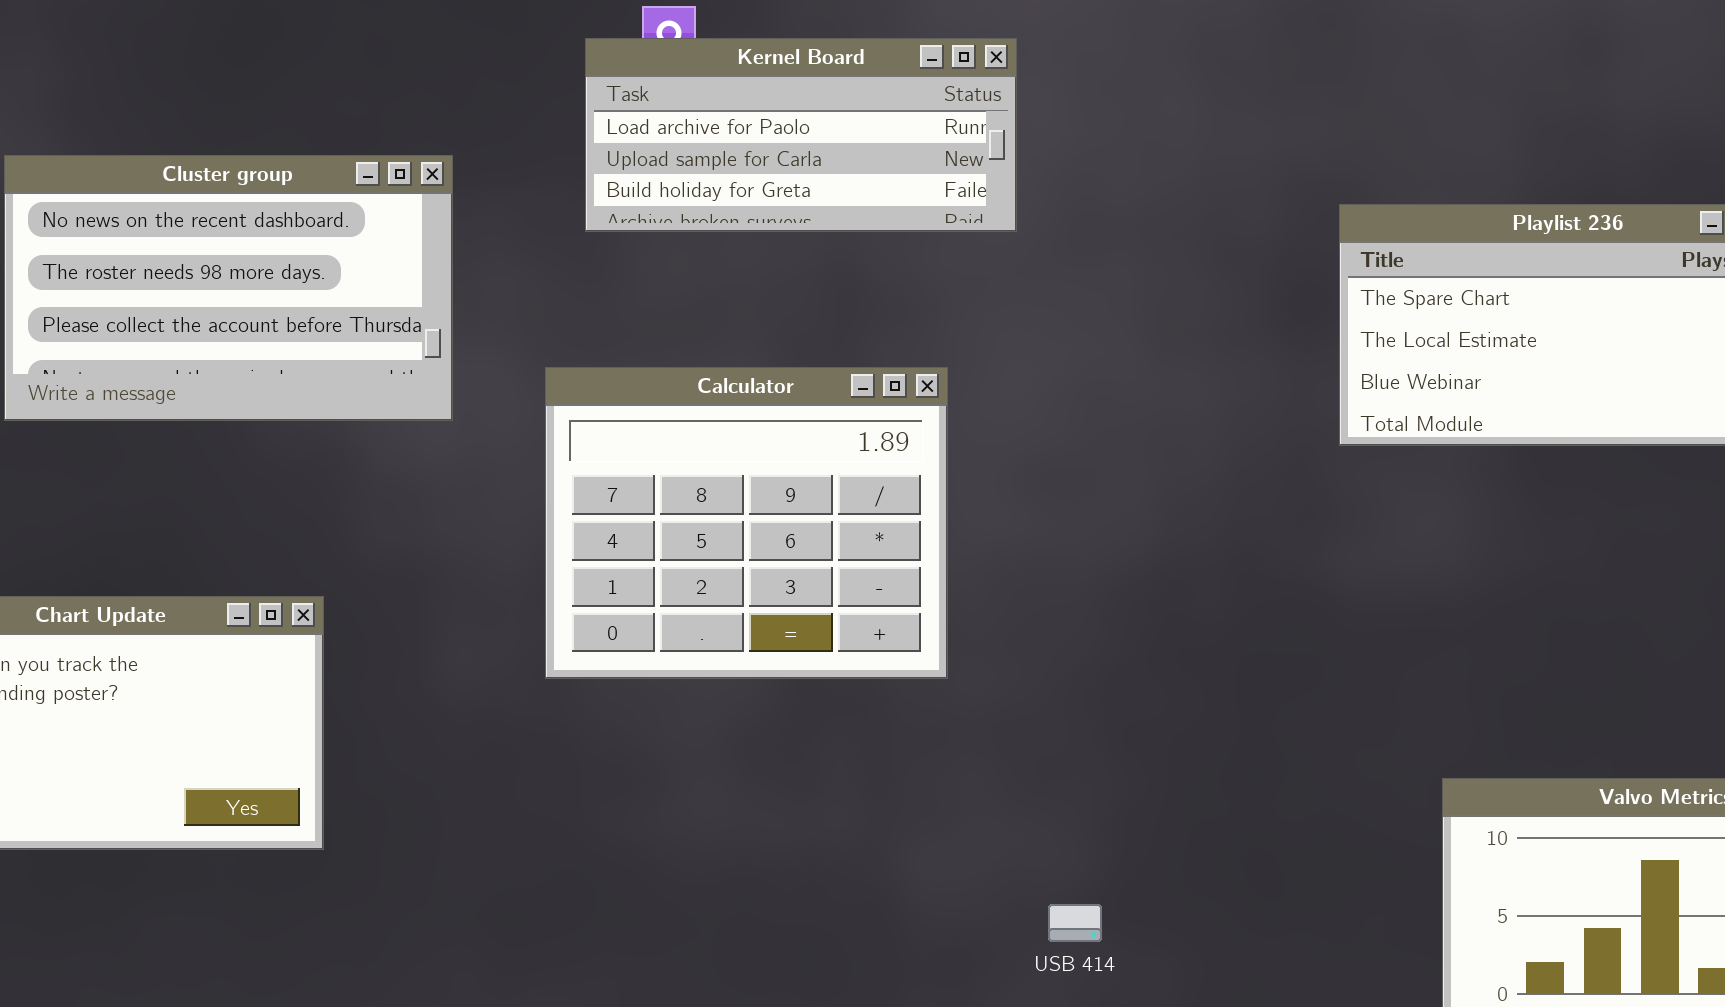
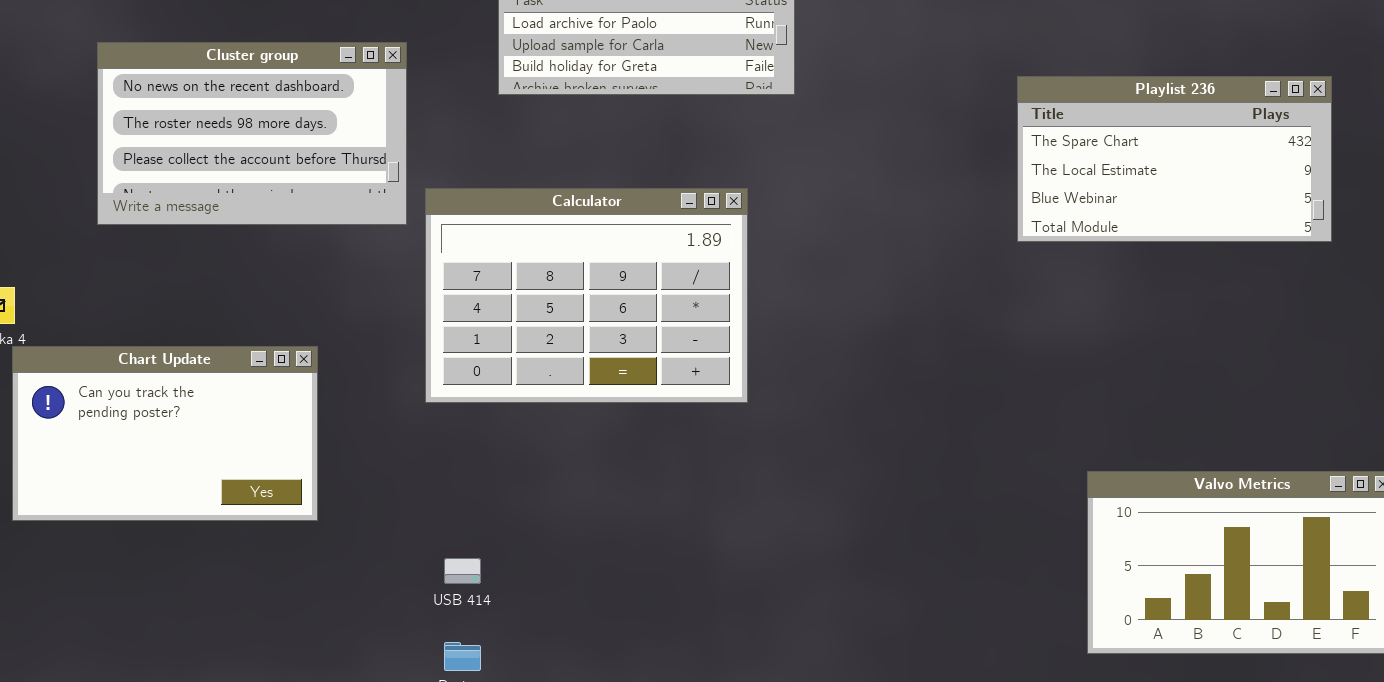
Calculator: [545,367,948,679] -> [425,188,748,403], resized
USB 414: [1048,904,1102,942] -> [444,558,481,584], moved

